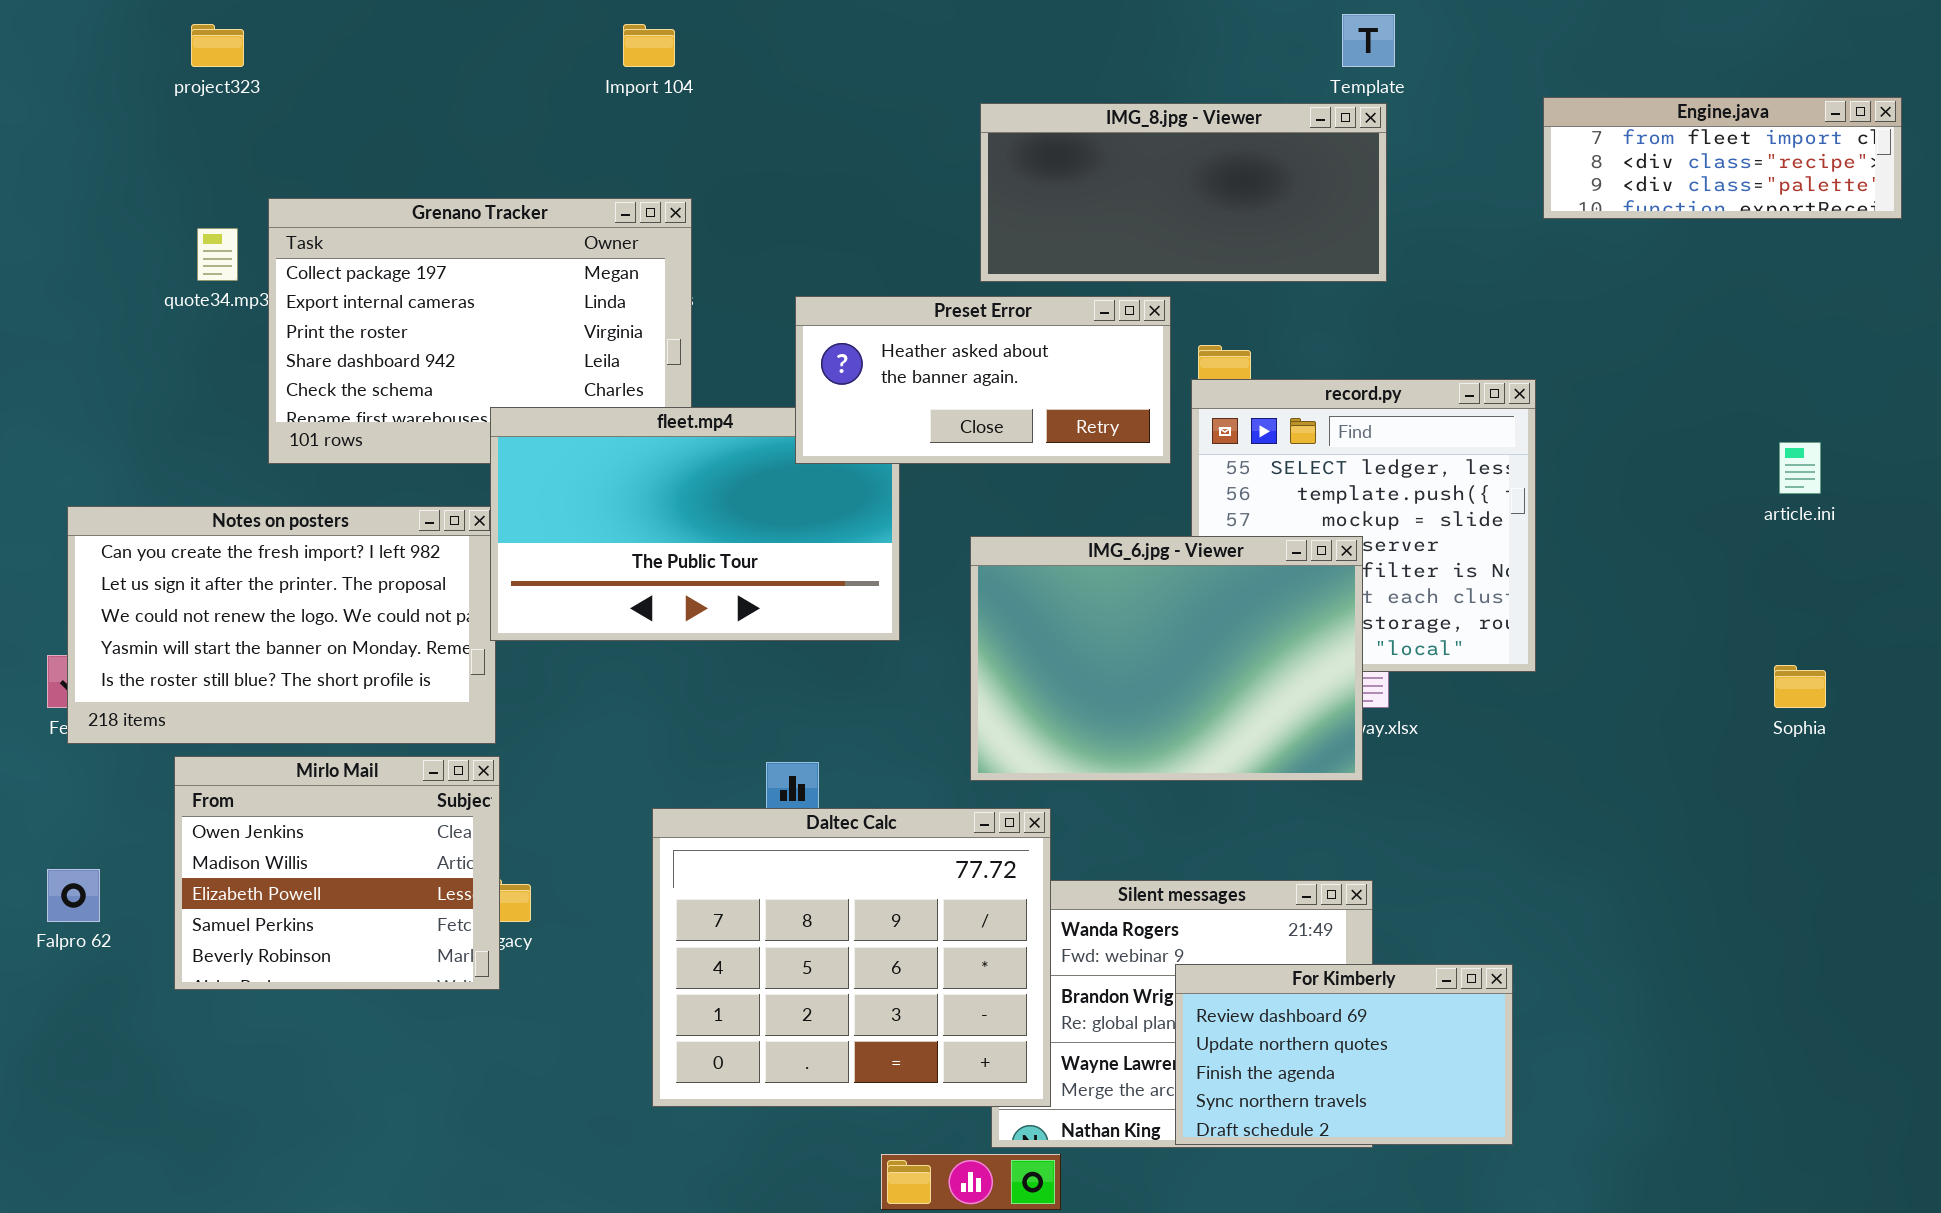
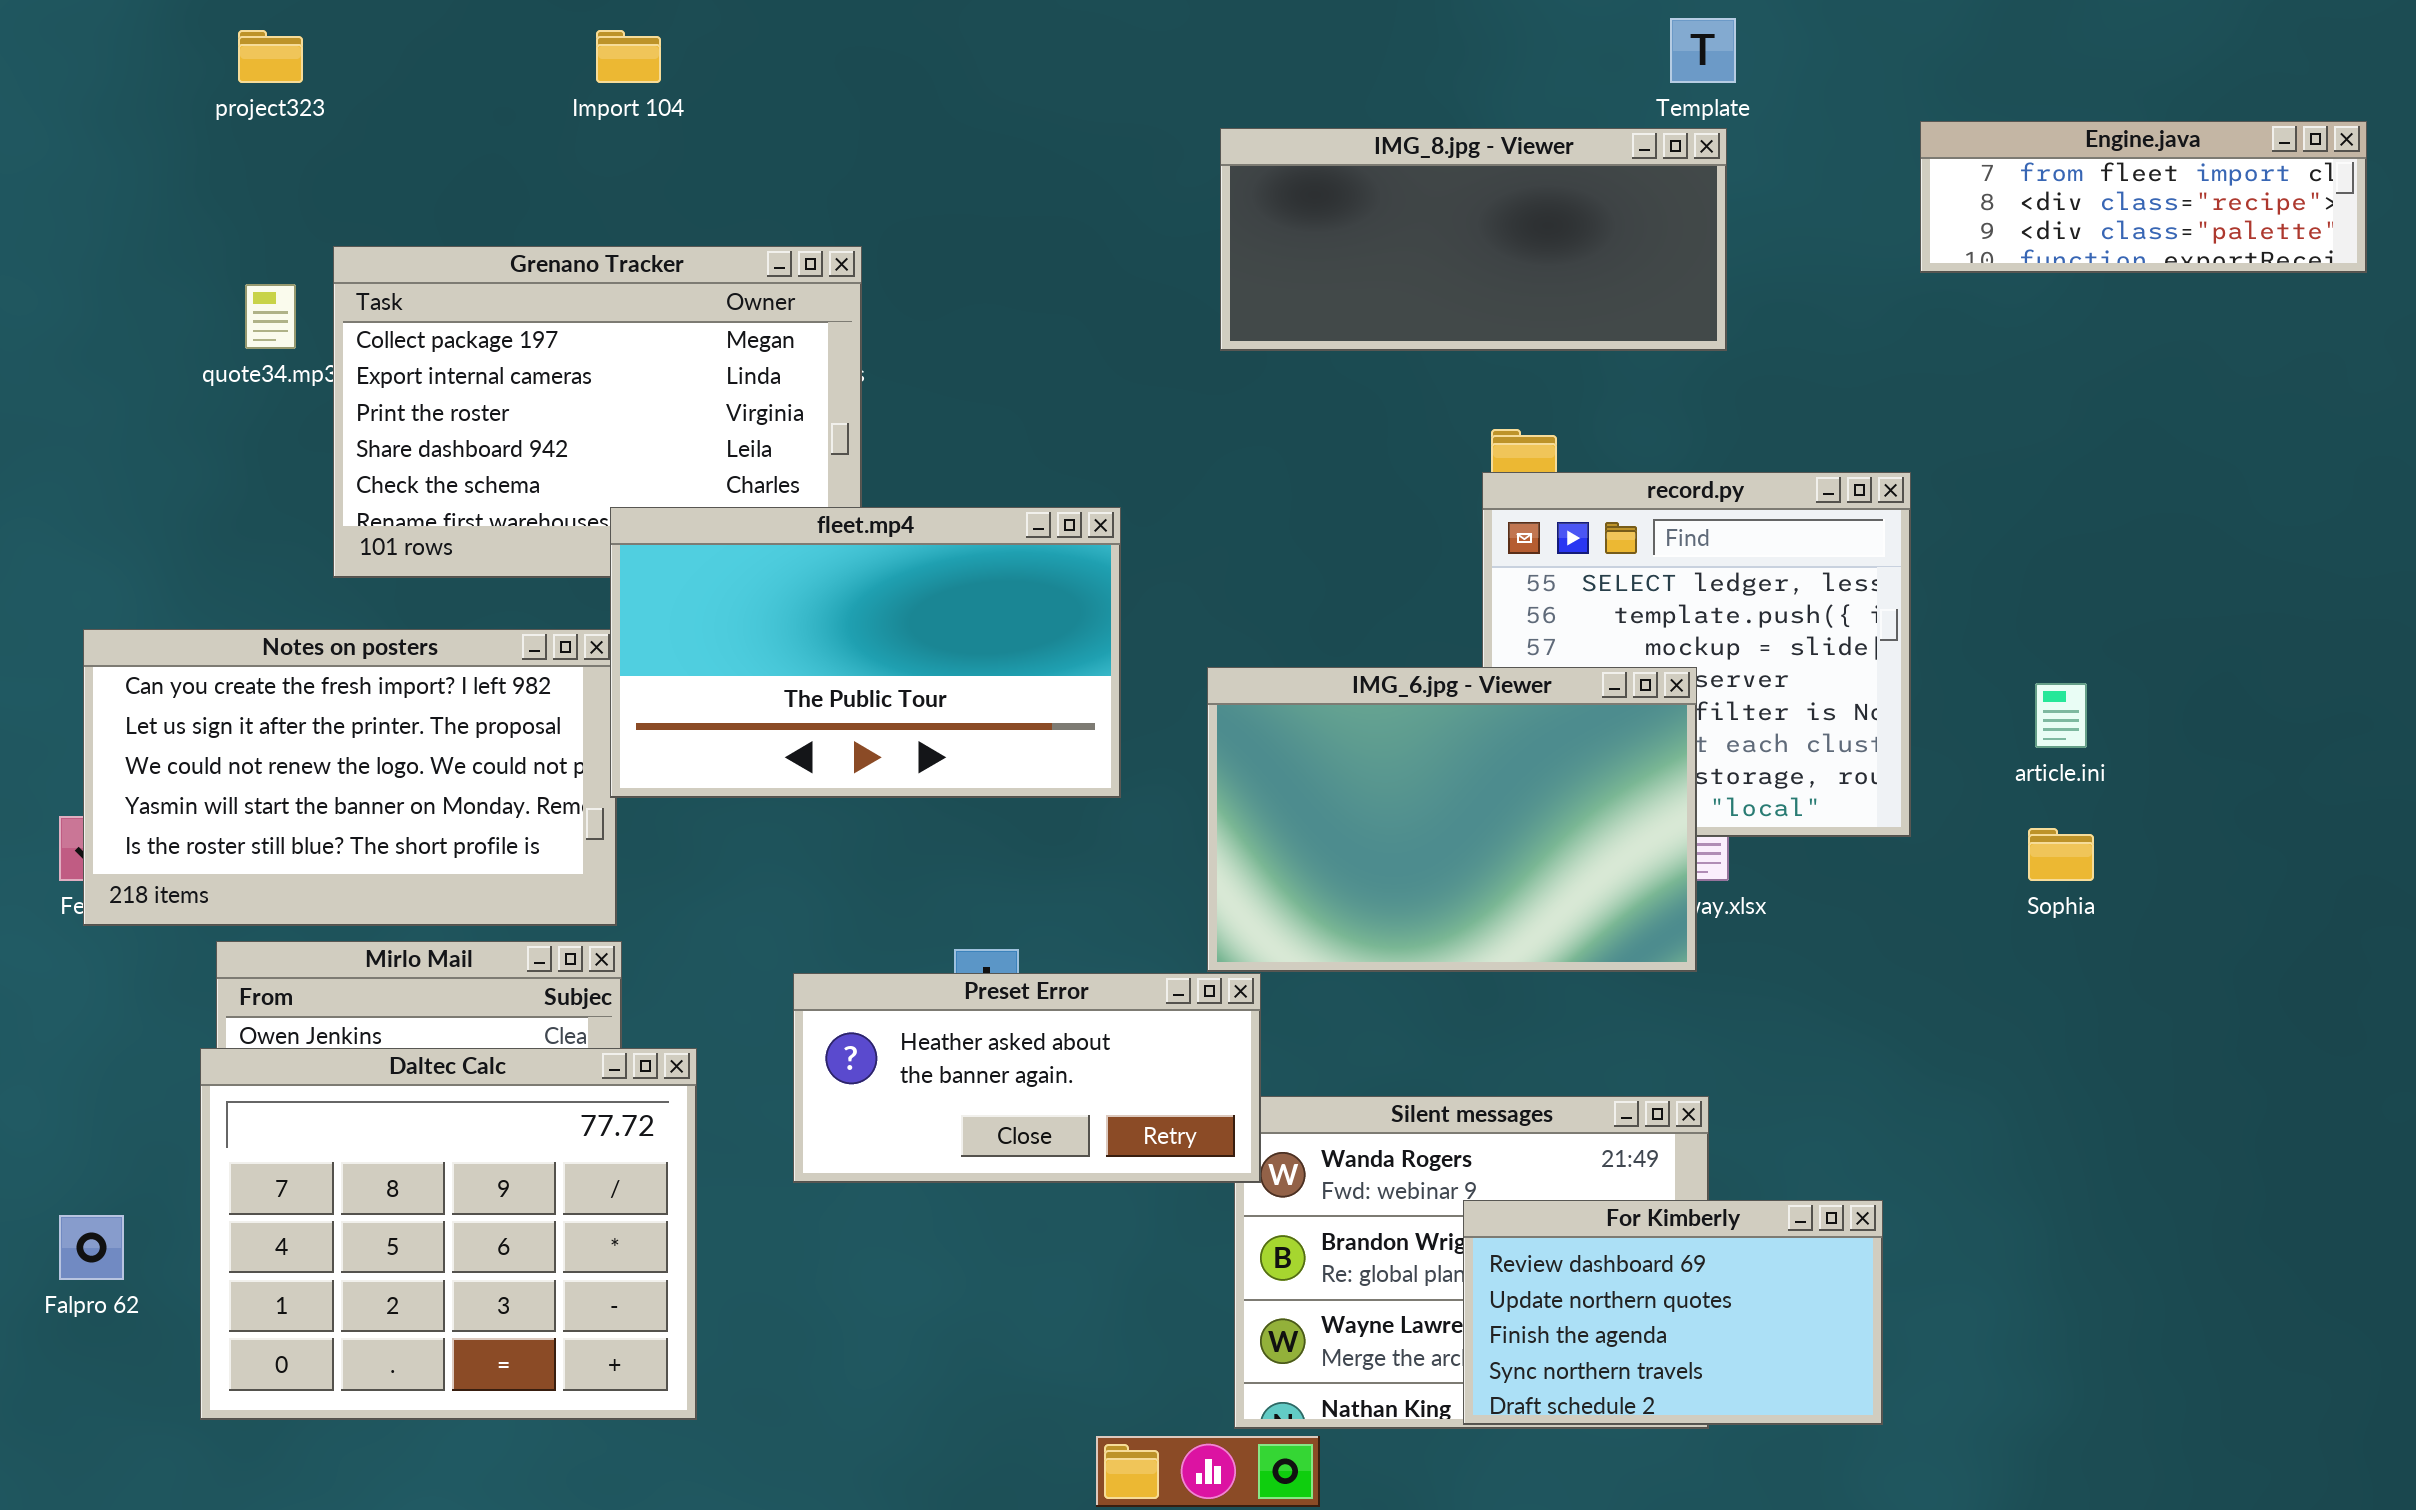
Import 104: [623,24,675,67] -> [596,30,661,83], moved
Preset Error: [795,296,1171,464] -> [793,973,1261,1183], moved
article.ini: [1779,442,1821,494] -> [2035,683,2087,748], moved
Sophia: [1774,665,1826,708] -> [2028,828,2094,881], moved
Daltec Calc: [652,808,1051,1107] -> [200,1048,697,1420], moved
Falpro 62: [47,869,100,922] -> [59,1215,124,1280], moved

